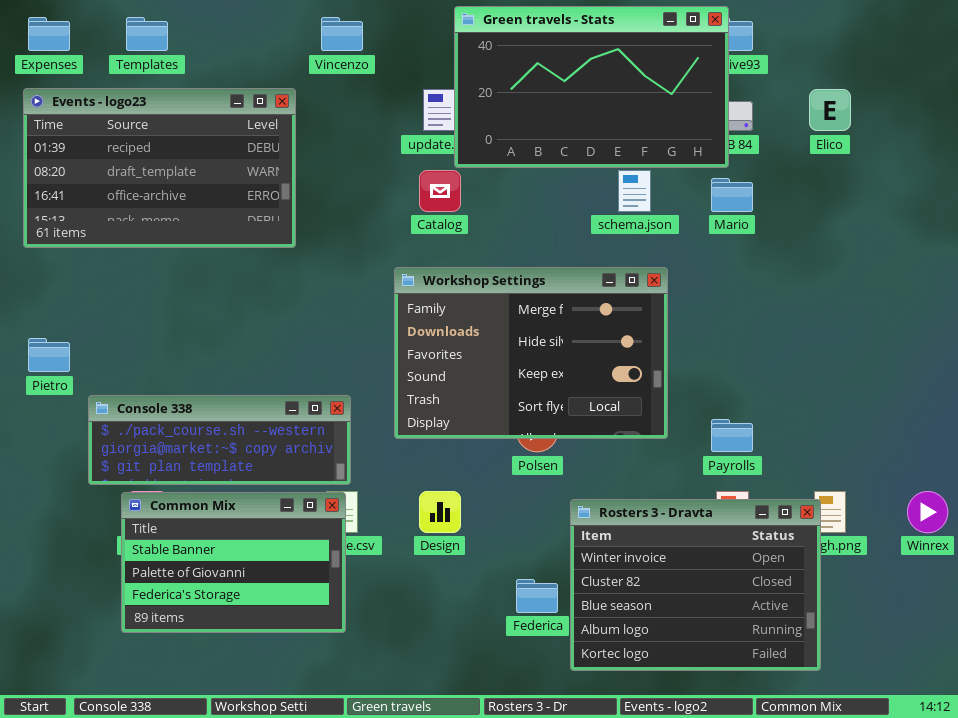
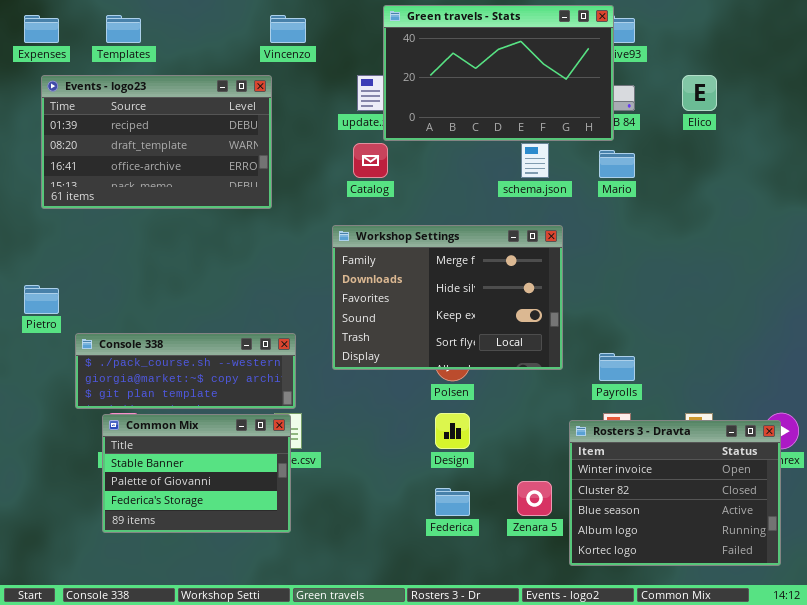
Events - logo23: [23,88,296,248] -> [41,75,272,209], moved
Design: [419,491,461,533] -> [435,413,470,449], moved
Rosters 3 - Dravta: [570,499,821,671] -> [569,420,781,566], moved

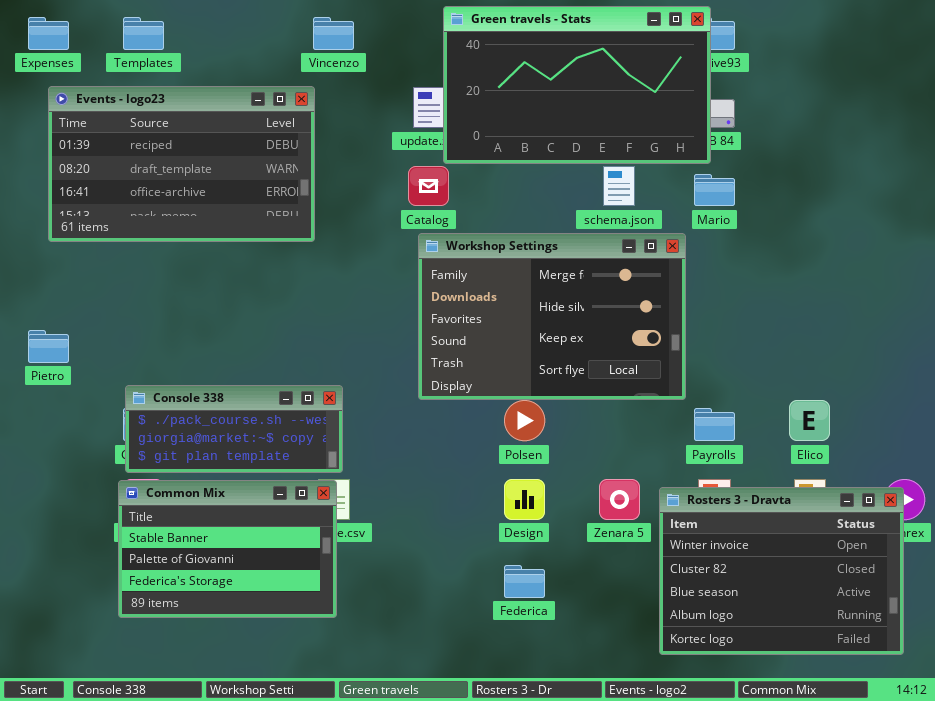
Elico: [682,75,717,111] -> [789,400,830,441], moved
Workshop Settings: [332,225,563,370] -> [418,233,686,400], moved
Console 338: [75,333,296,409] -> [125,385,343,473], resized
Zenara 5: [517,481,552,516] -> [599,479,640,520], moved

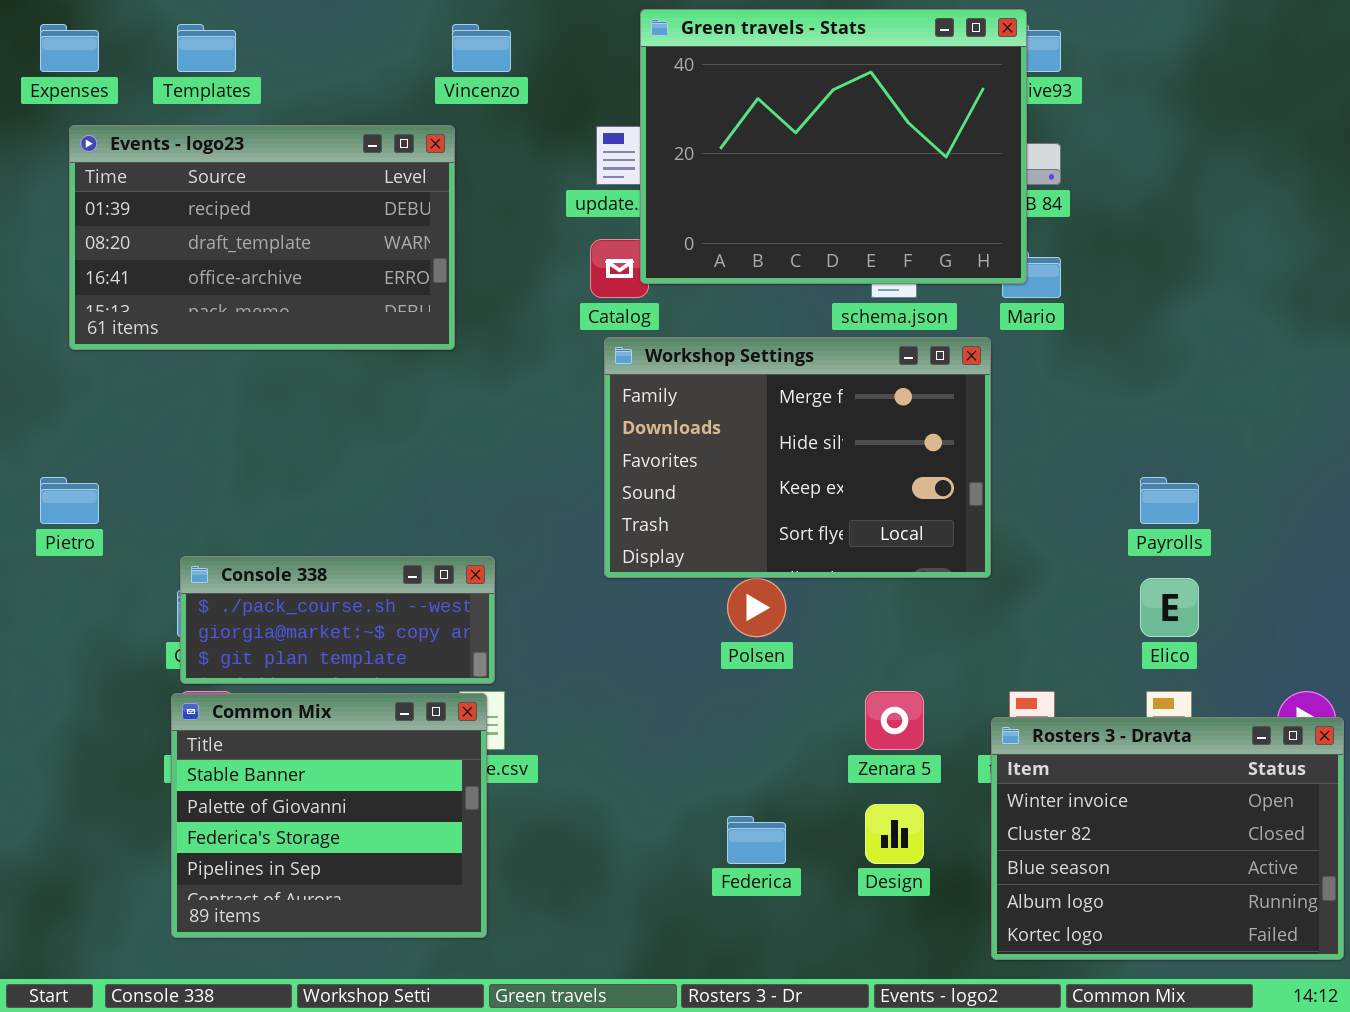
Green travels - Stats: [443,6,711,164] -> [640,9,1027,284], resized
Payrolls: [694,408,735,441] -> [1140,477,1199,524], moved
Design: [504,479,545,520] -> [865,804,924,864], moved
Common Mix: [118,480,337,618] -> [171,693,487,938], resized
Rosters 3 - Dravta: [659,487,904,655] -> [991,717,1344,960], moved

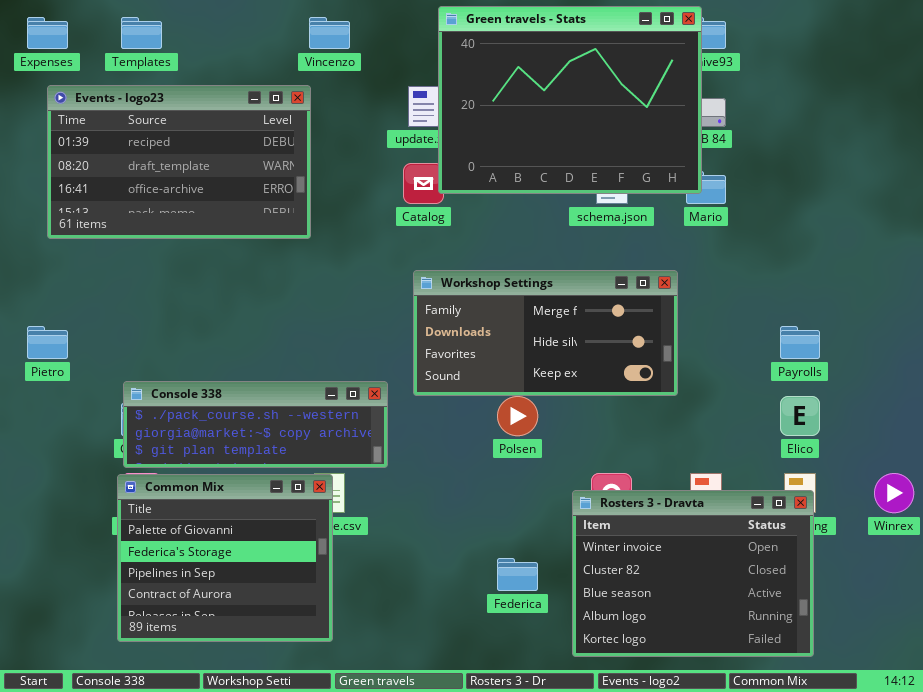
Workshop Settings: [604,337,991,578] -> [413,270,678,396], resized
Console 338: [180,556,495,684] -> [123,381,388,468], resized
Common Mix: [171,693,487,938] -> [117,474,333,642], scrolled down 1 row
Rosters 3 - Dravta: [991,717,1344,960] -> [572,490,814,657], moved

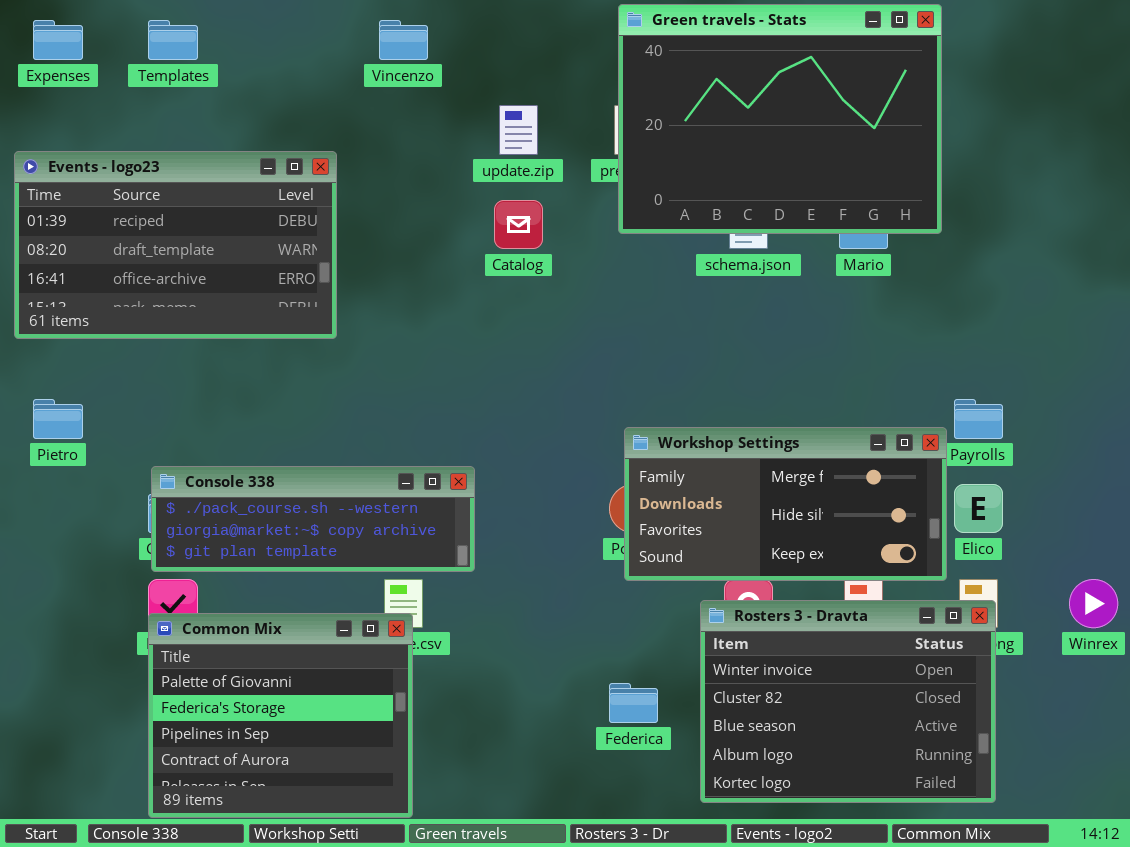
Green travels - Stats: [438,6,702,194] -> [618,4,942,234], moved
Events - logo23: [47,85,311,239] -> [14,151,337,339], moved
Workshop Settings: [413,270,678,396] -> [624,427,947,581], moved
Common Mix: [117,474,333,642] -> [148,613,413,818], moved

